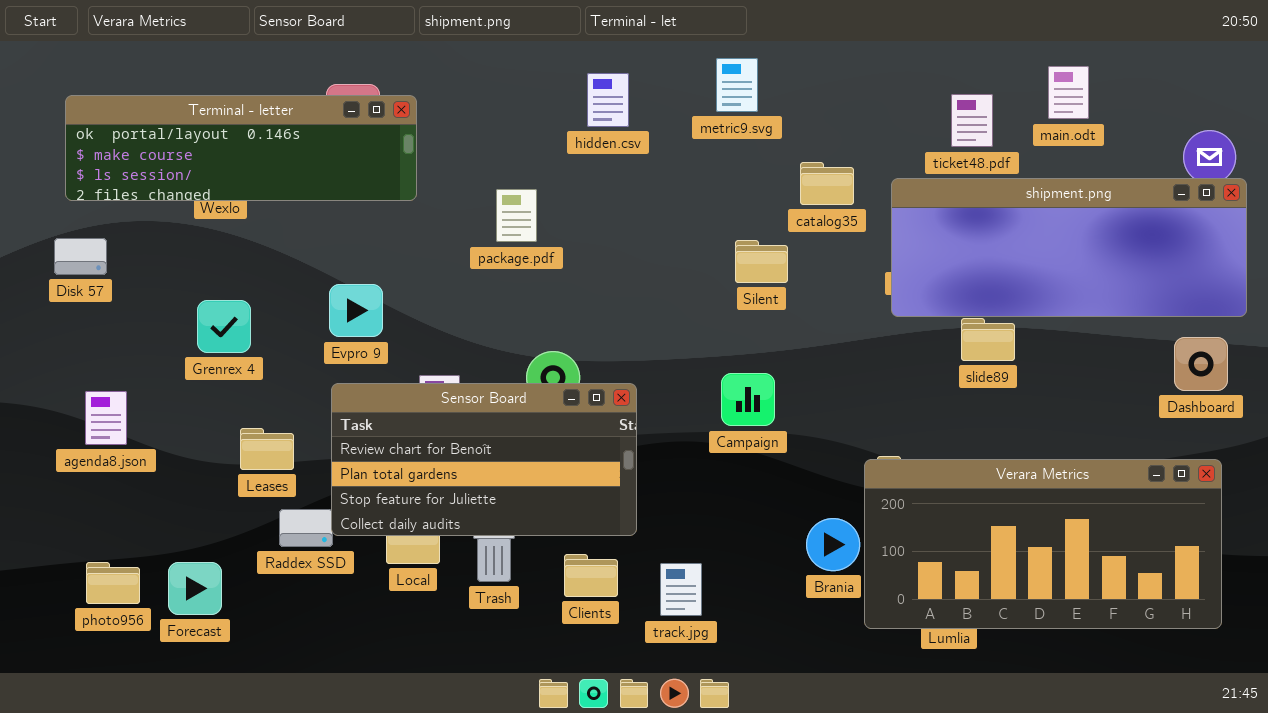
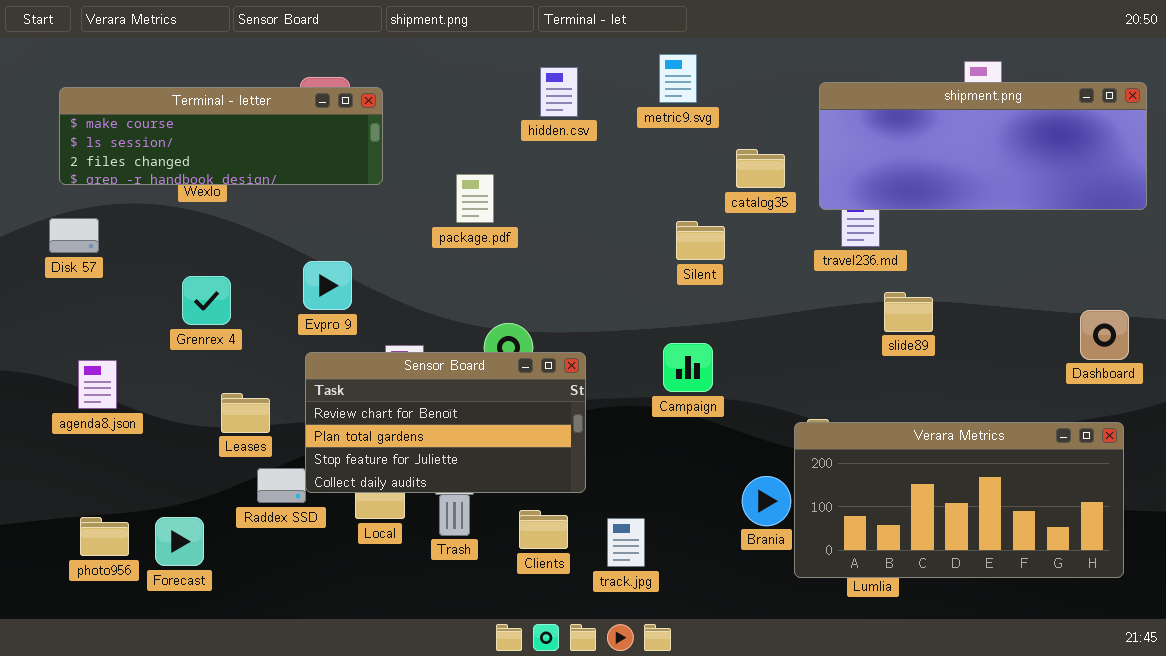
Terminal - letter: [65,95,417,201] -> [59,87,383,185], scrolled down 1 row
shipment.png: [891,178,1247,317] -> [819,82,1147,210], moved

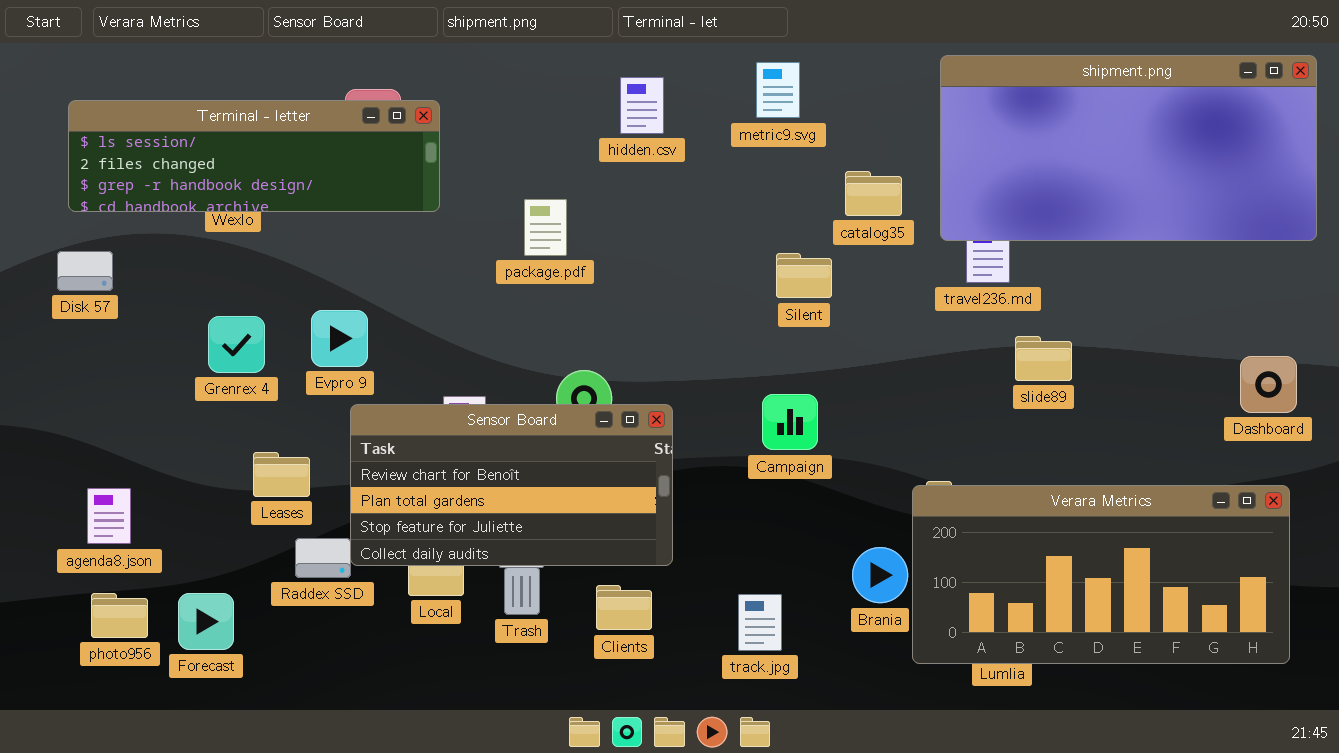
shipment.png: [819,82,1147,210] -> [940,55,1317,241], resized
Terminal - letter: [59,87,383,185] -> [68,100,440,212], scrolled down 1 row
Evpro 9: [303,261,352,310] -> [311,310,368,367], moved
agenda8.json: [78,360,117,409] -> [87,488,131,544], moved
track.jpg: [607,518,645,567] -> [738,594,782,651], moved

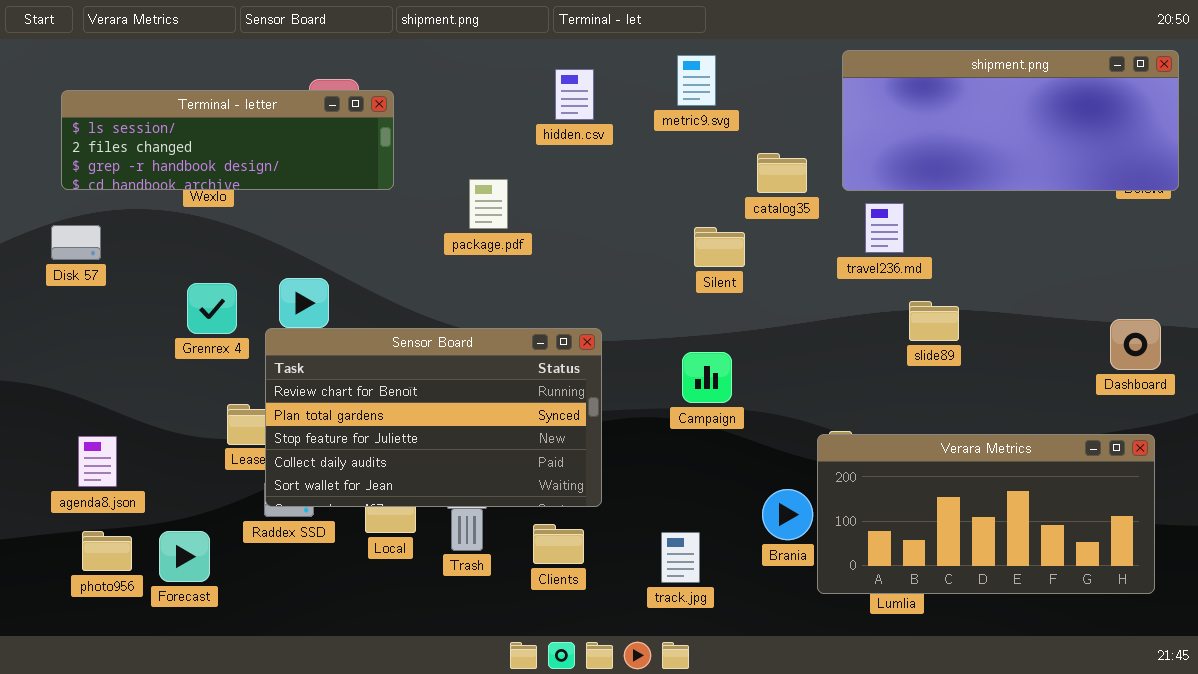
shipment.png: [940,55,1317,241] -> [842,50,1179,191], resized
Sensor Board: [350,404,673,566] -> [265,328,602,507], resized

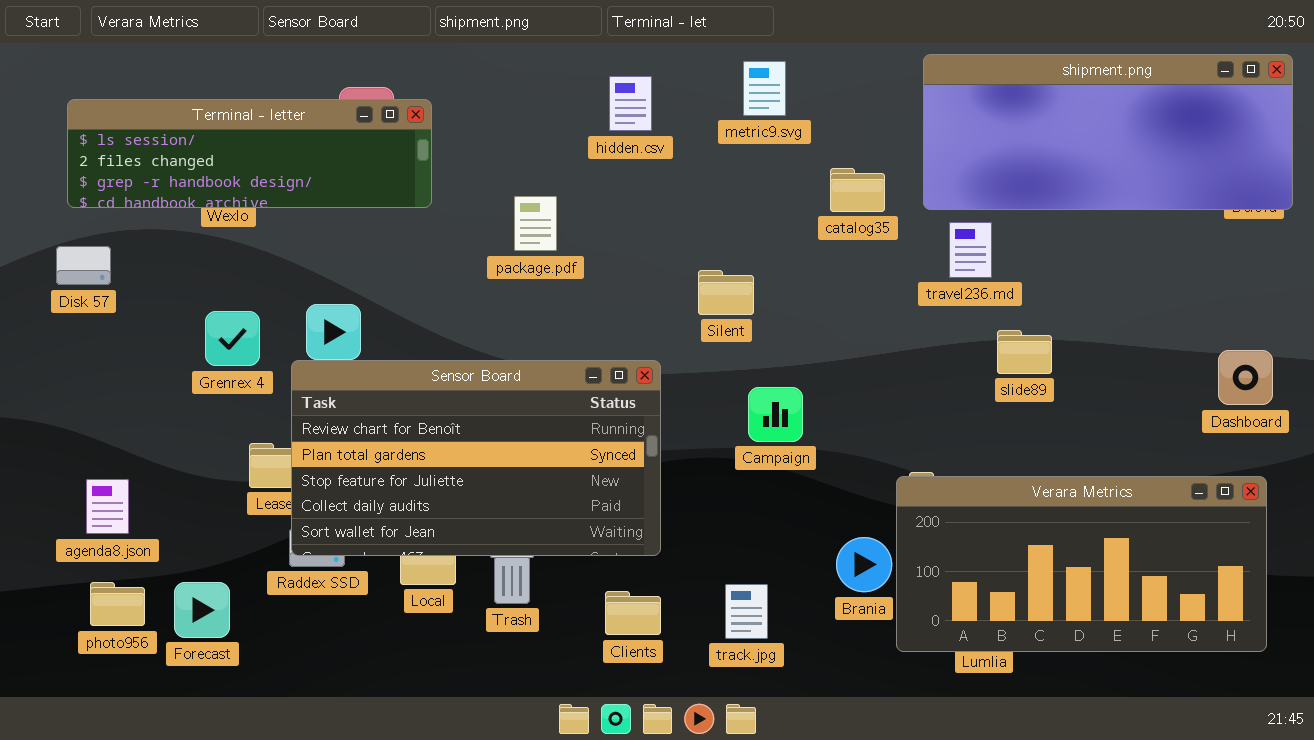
Silent: [694,227,745,267] -> [698,270,754,315], moved
Clients: [533,524,584,564] -> [605,591,661,635], moved

